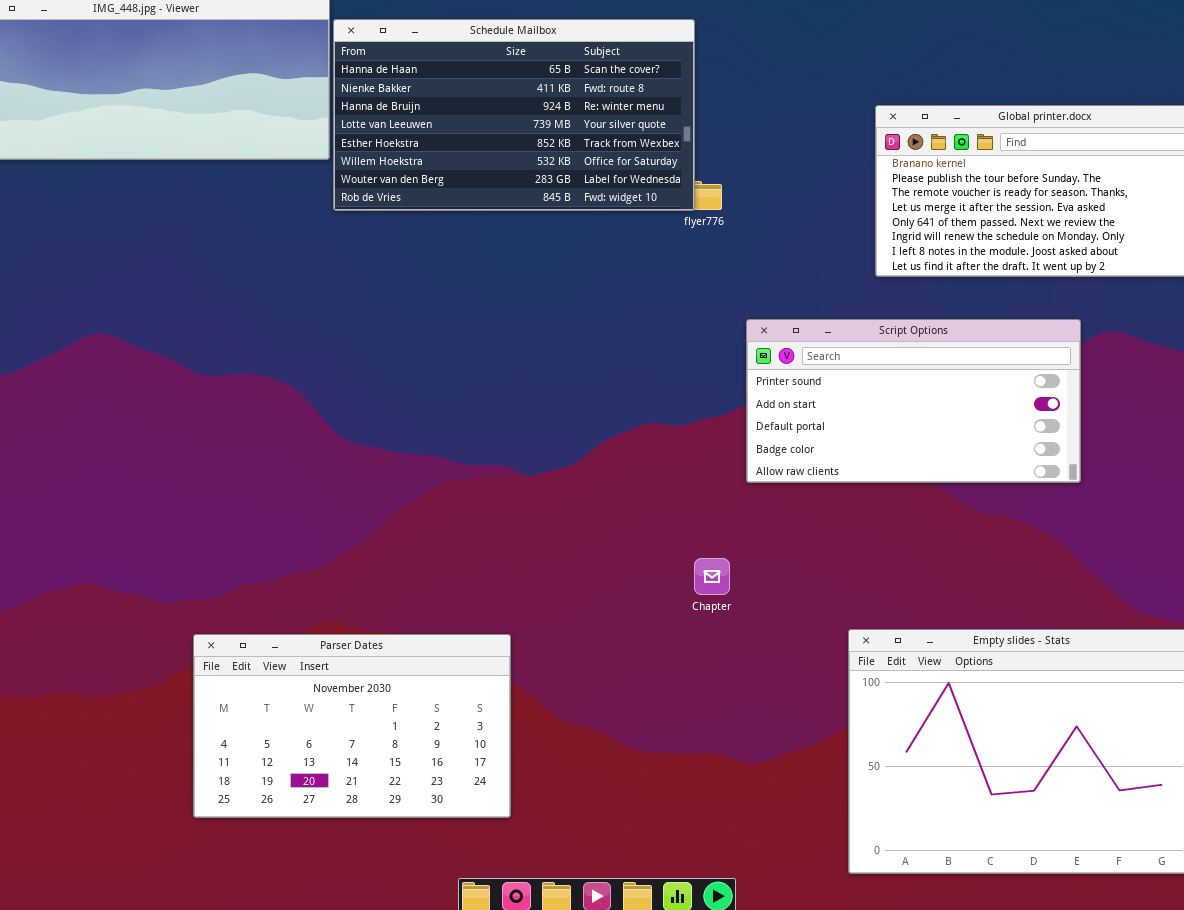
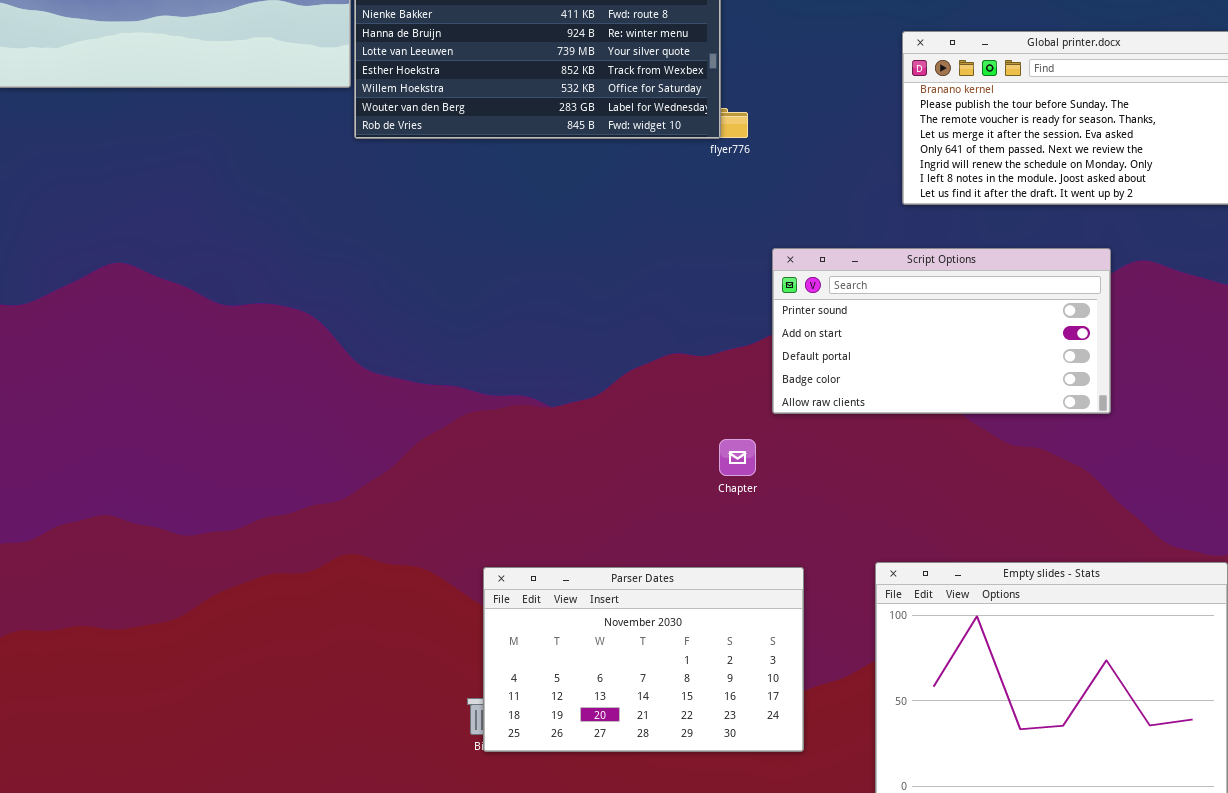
Chapter: [694,558,730,595] -> [719,439,756,476], moved
Parser Dates: [193,634,511,818] -> [483,567,804,752], moved

